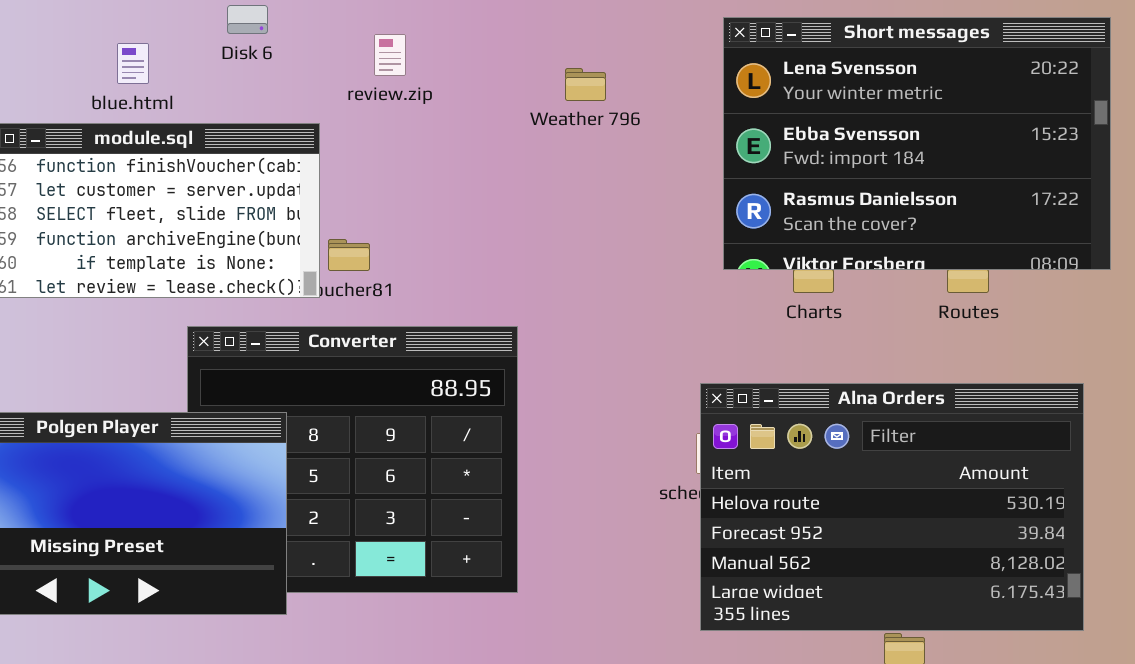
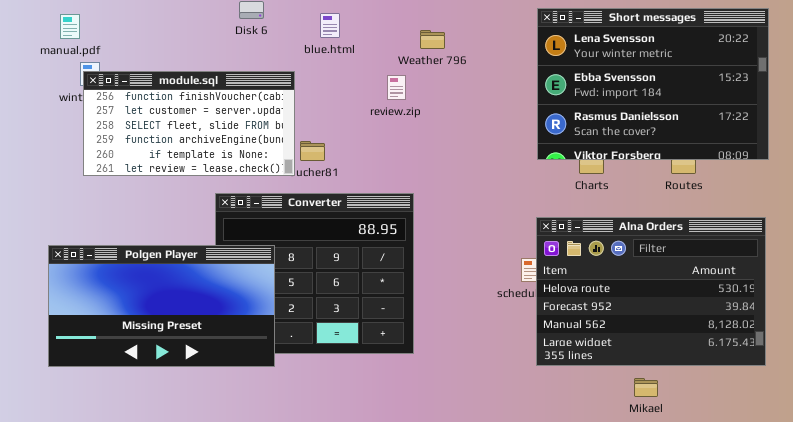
review.zip: [374,34,406,76] -> [387,75,406,100], moved
blue.html: [117,43,149,84] -> [320,13,340,38], moved
Weather 796: [565,68,606,101] -> [420,30,445,49], moved
Alna Orders: [700,383,1084,631] -> [536,217,766,366], moved

